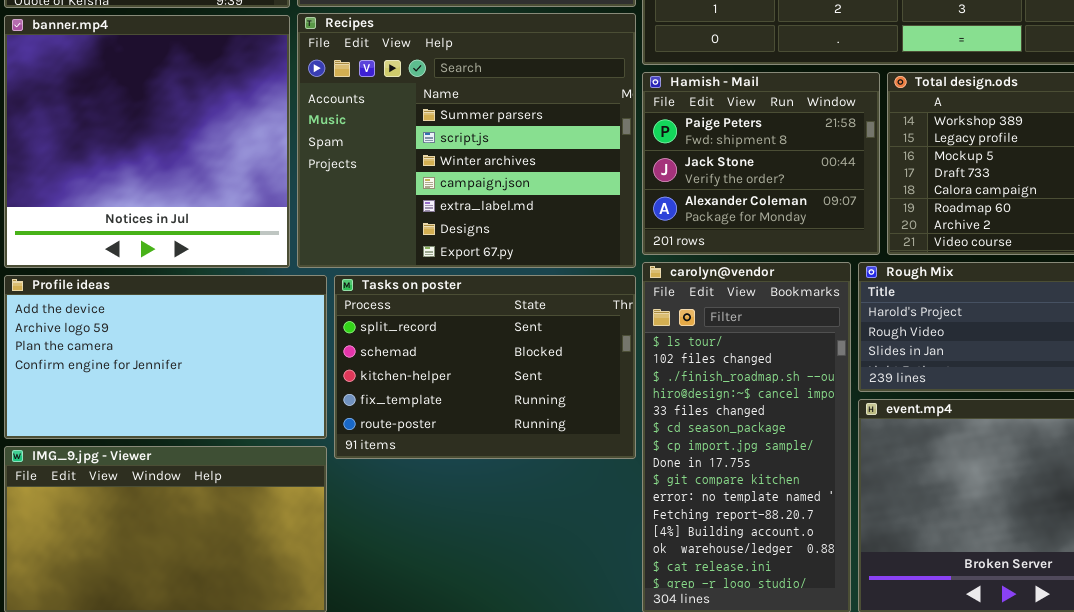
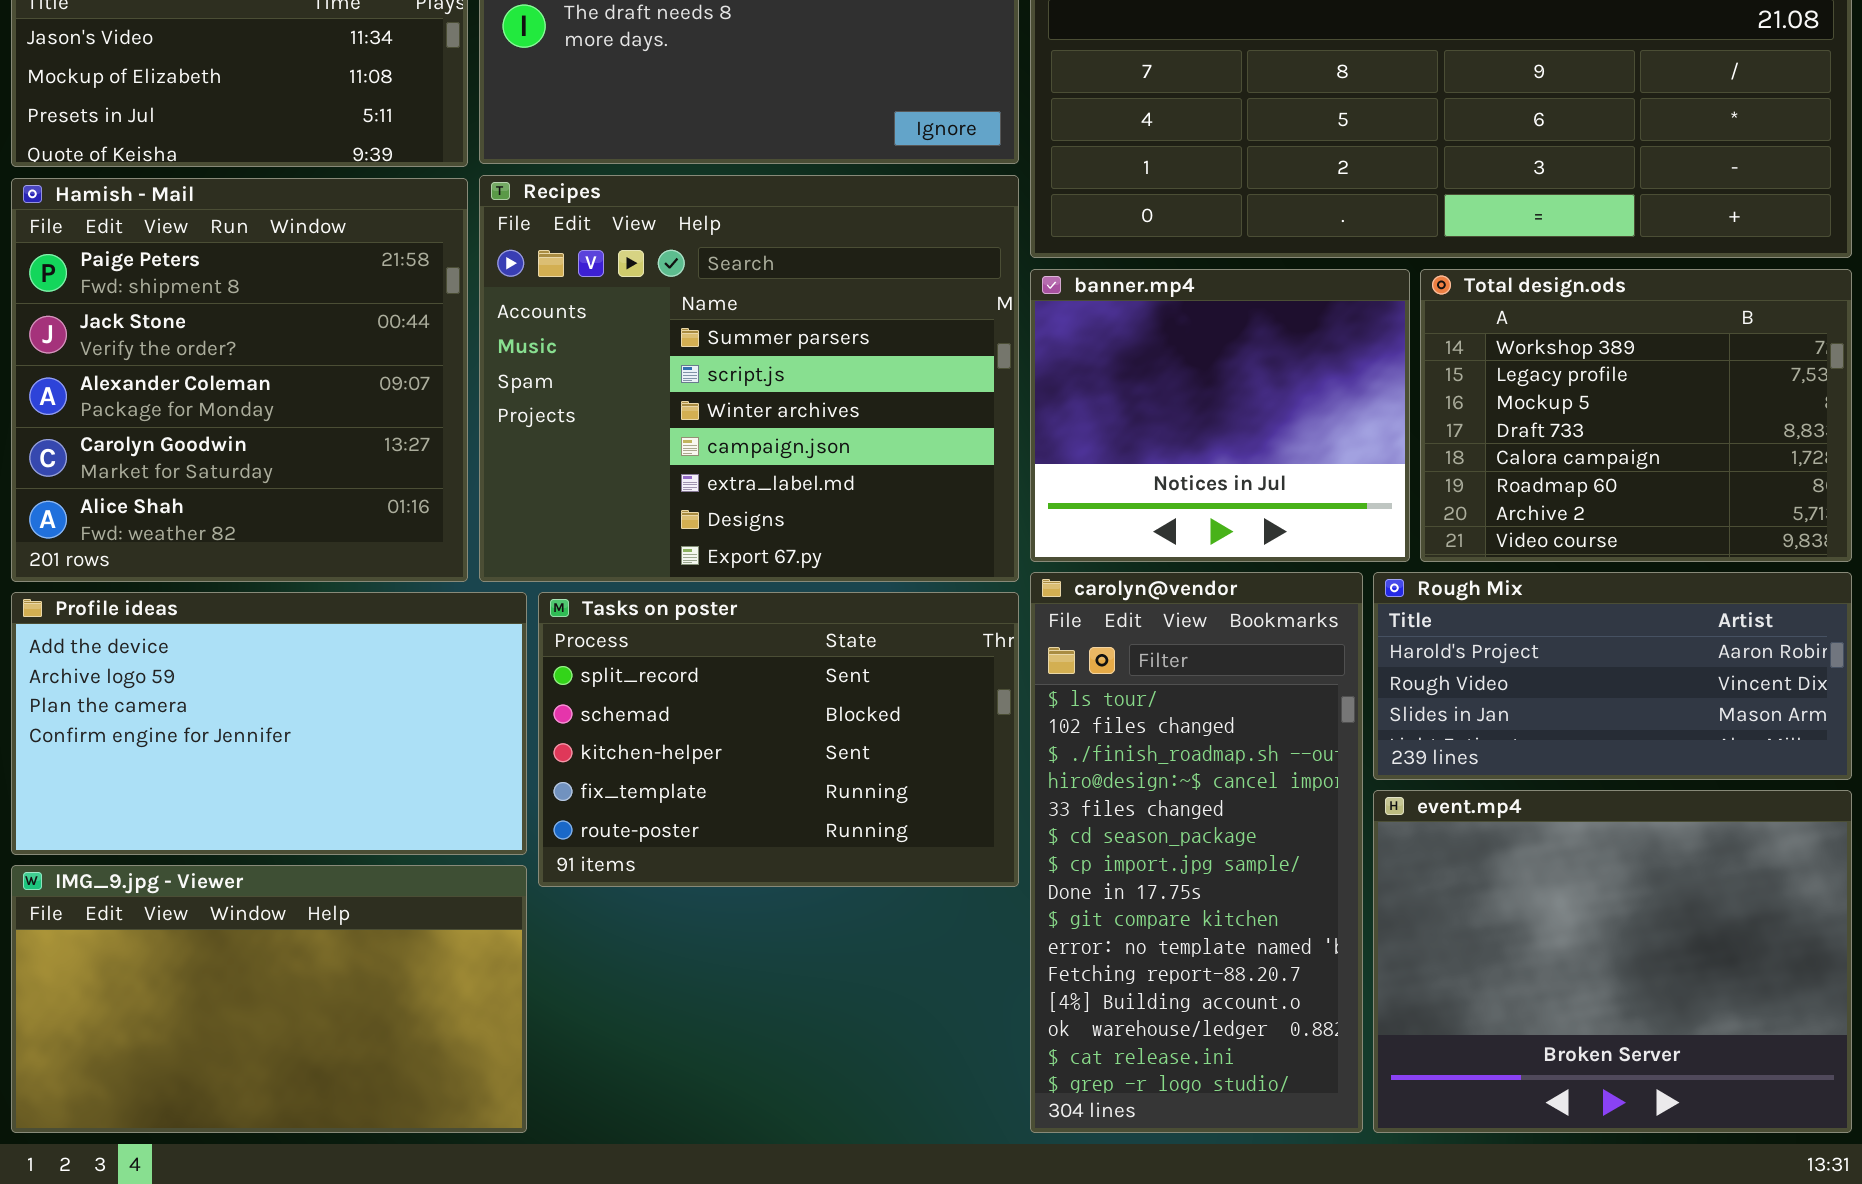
banner.mp4: [4,15,290,268] -> [1030,269,1410,562], moved, resized
Hamish - Mail: [642,72,880,255] -> [11,178,468,582], moved, resized

